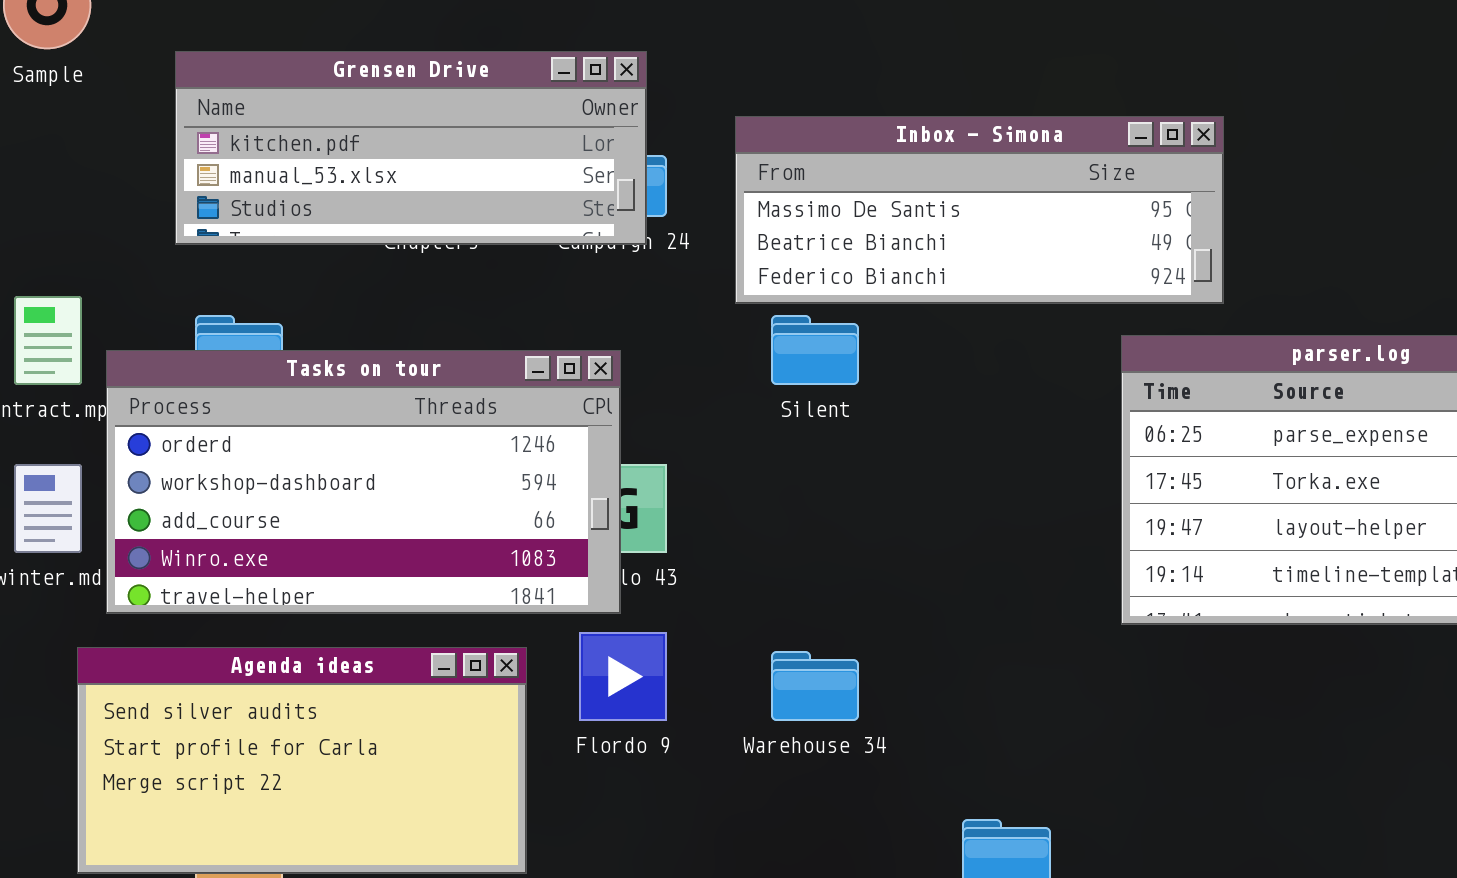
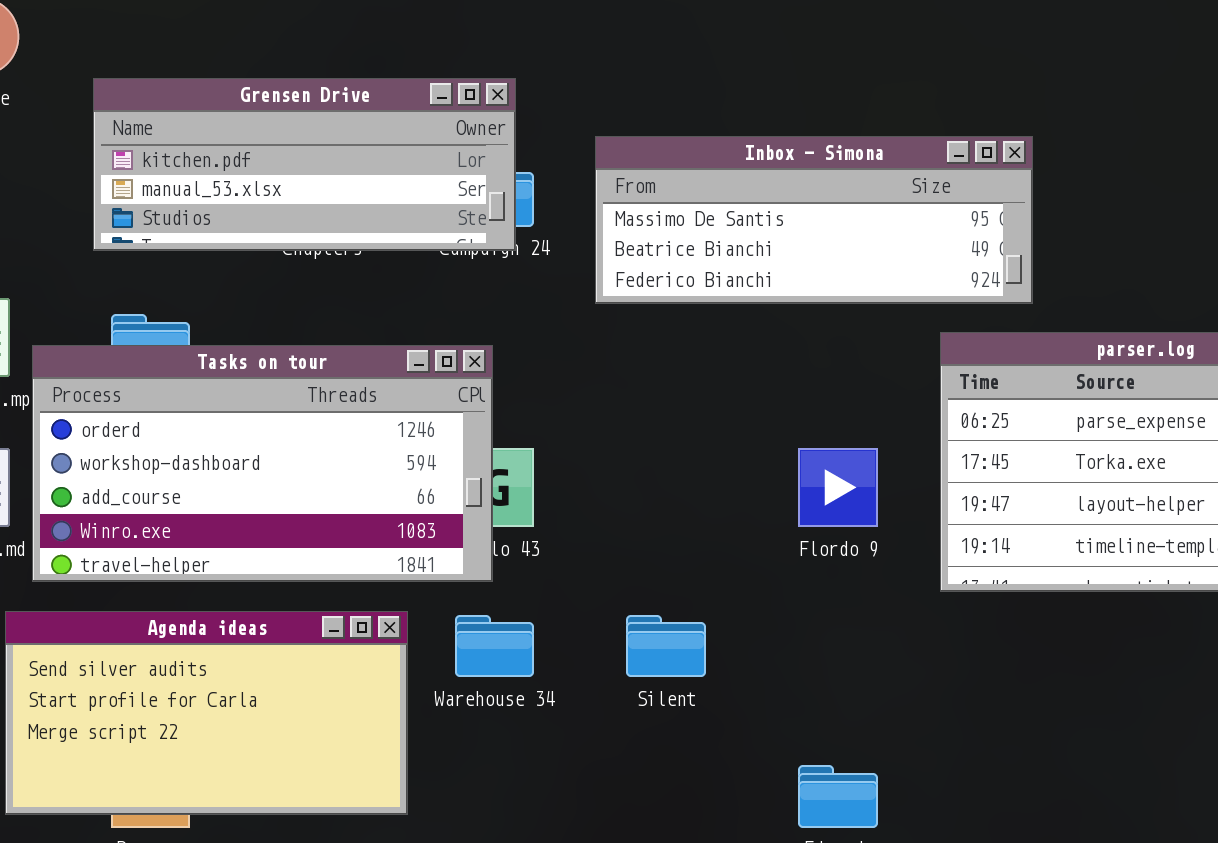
Silent: [771,315,859,385] -> [626,615,706,677], moved
Flordo 9: [579,632,667,721] -> [798,448,878,527], moved
Warehouse 34: [771,651,859,721] -> [455,615,534,677], moved

